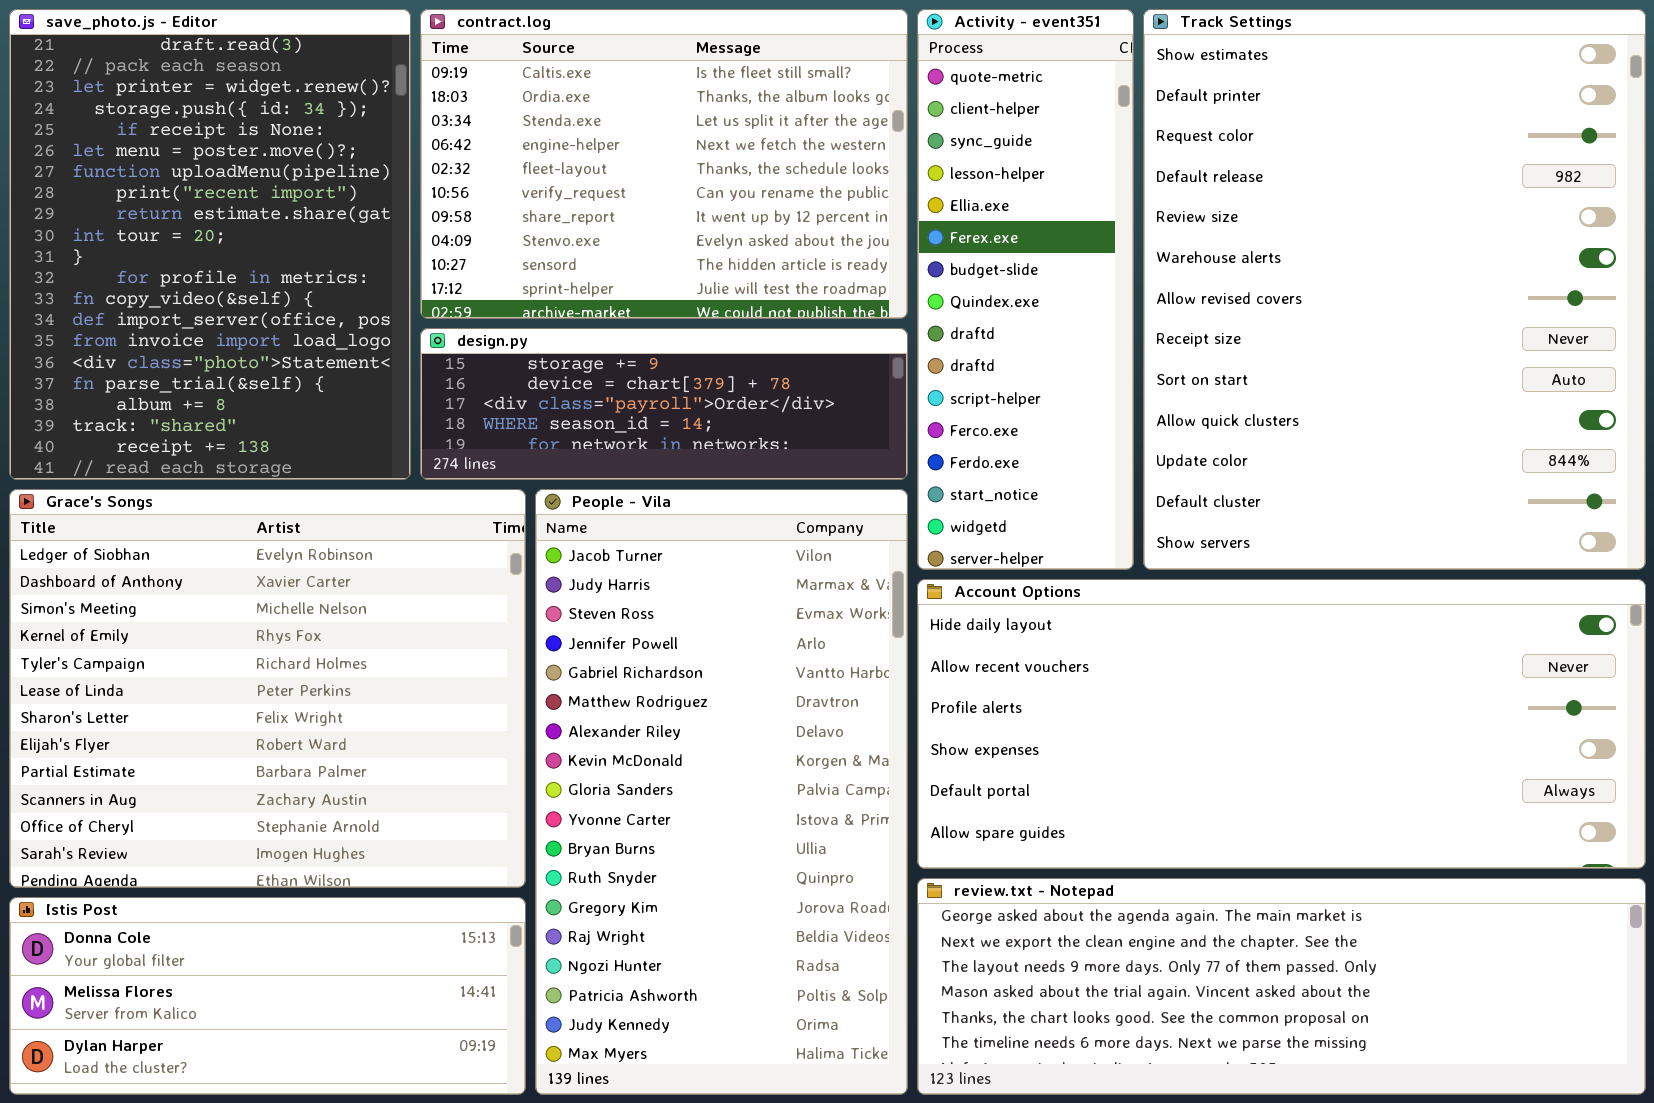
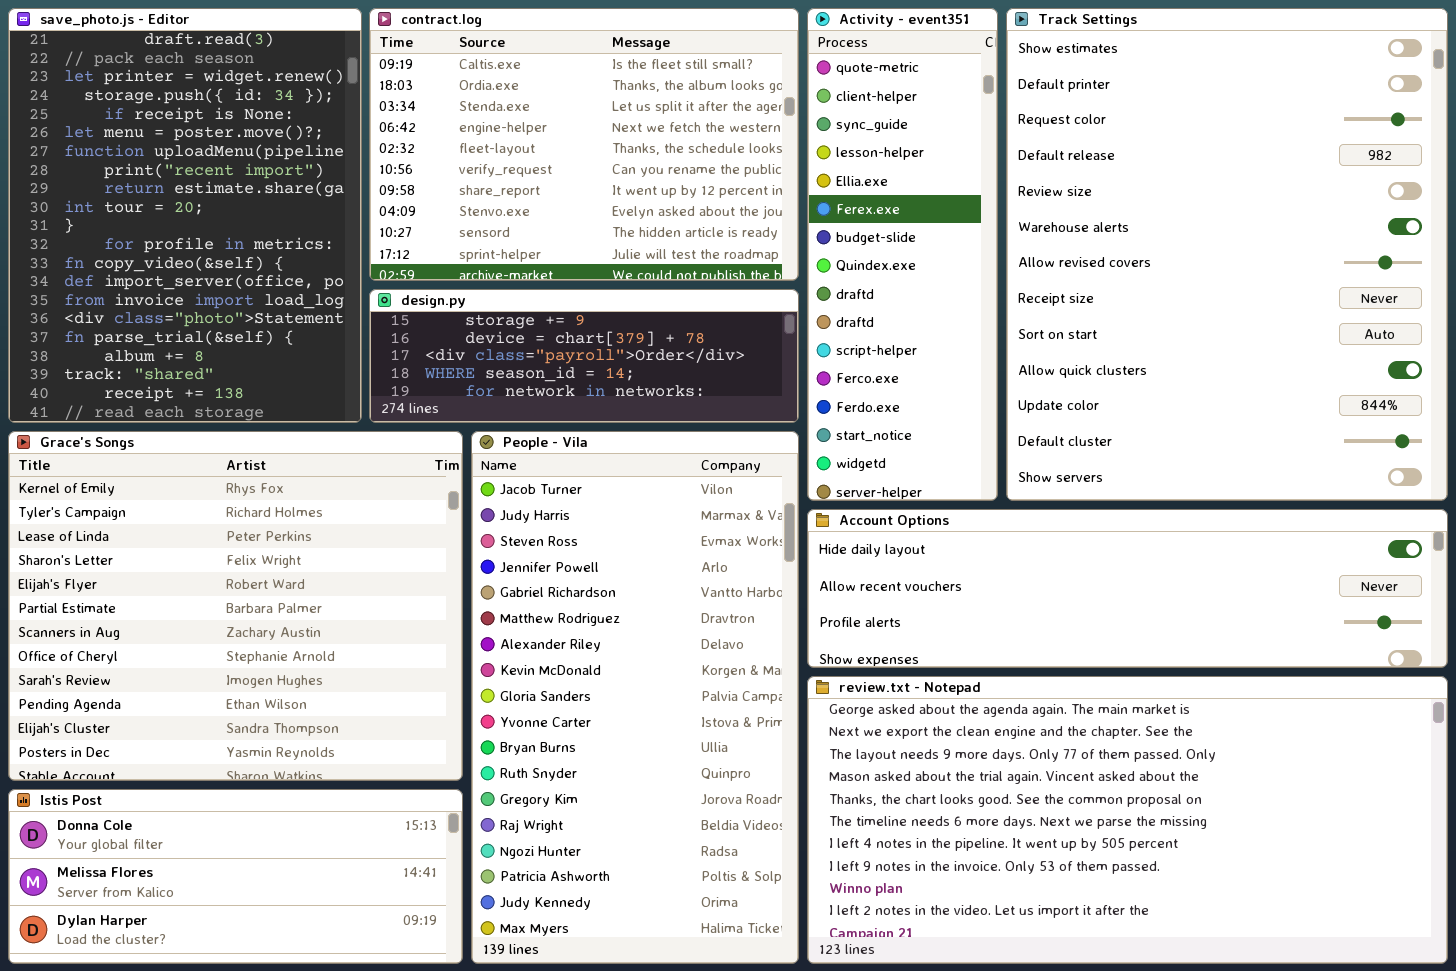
Grace's Songs: [9,489,526,888] -> [8,431,463,781], scrolled down 3 rows
Account Options: [917,579,1646,869] -> [807,509,1448,668], resized
review.txt - Notepad: [917,878,1646,1095] -> [807,676,1448,964], resized

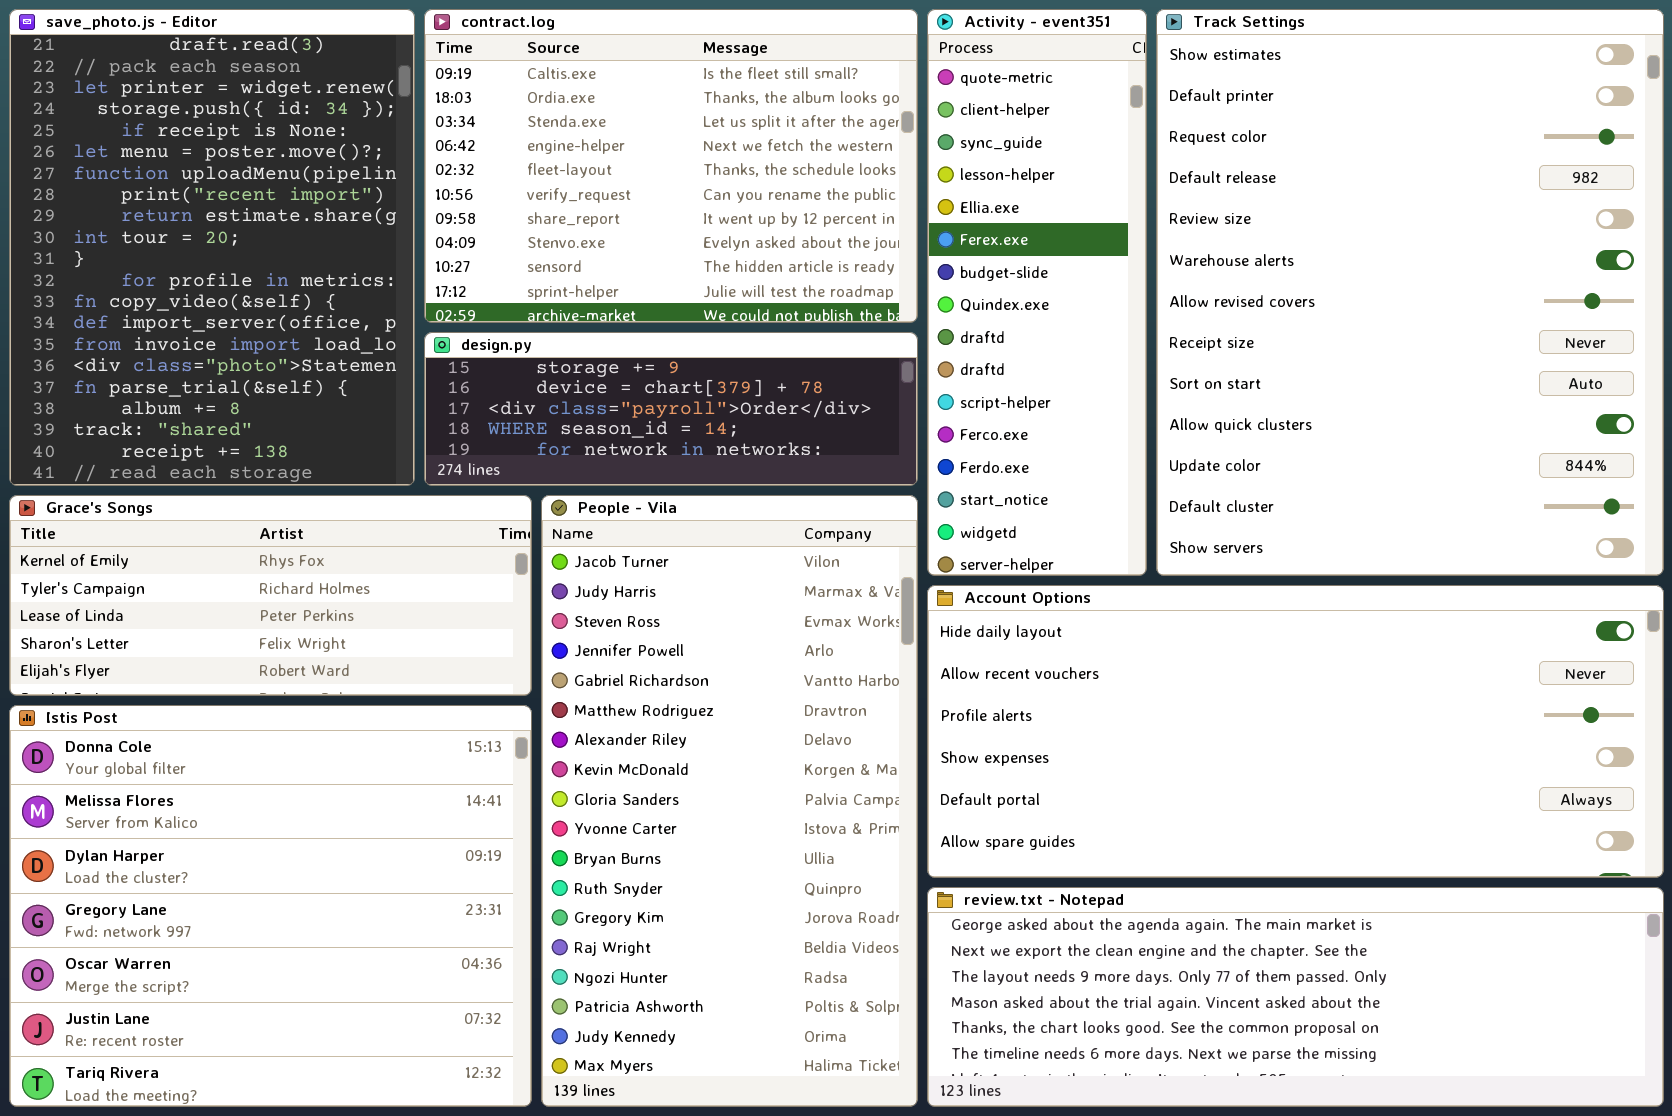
Grace's Songs: [8,431,463,781] -> [9,495,532,696], resized
Account Options: [807,509,1448,668] -> [927,585,1664,878], resized
review.txt - Notepad: [807,676,1448,964] -> [927,887,1664,1107], resized
Istis Post: [8,789,463,964] -> [9,705,532,1107], resized

